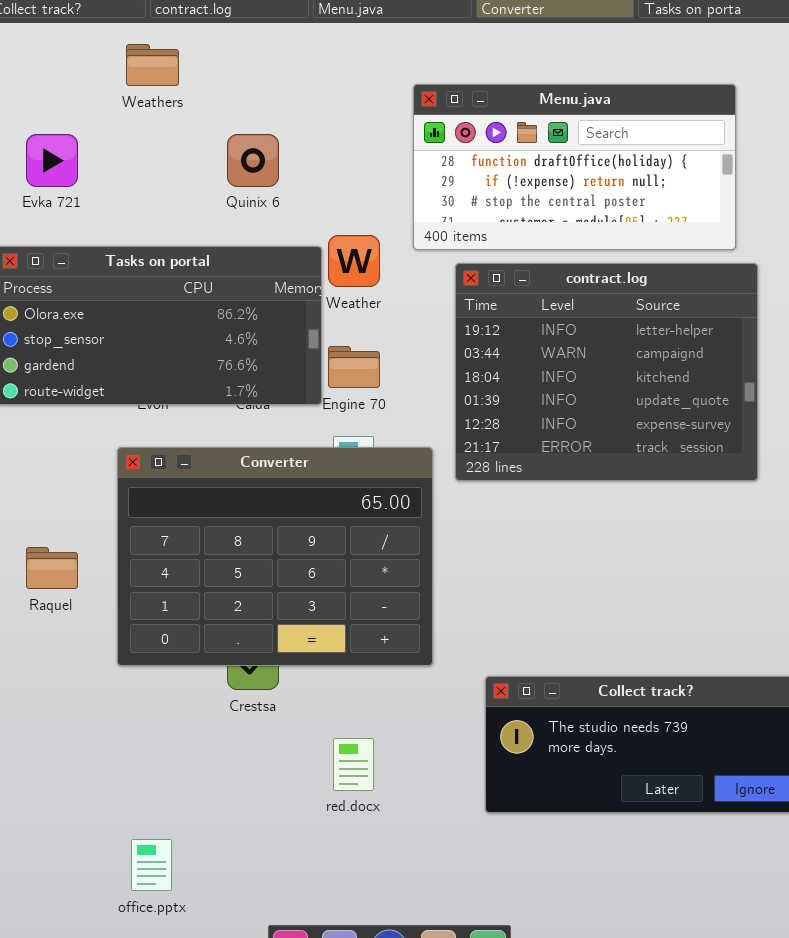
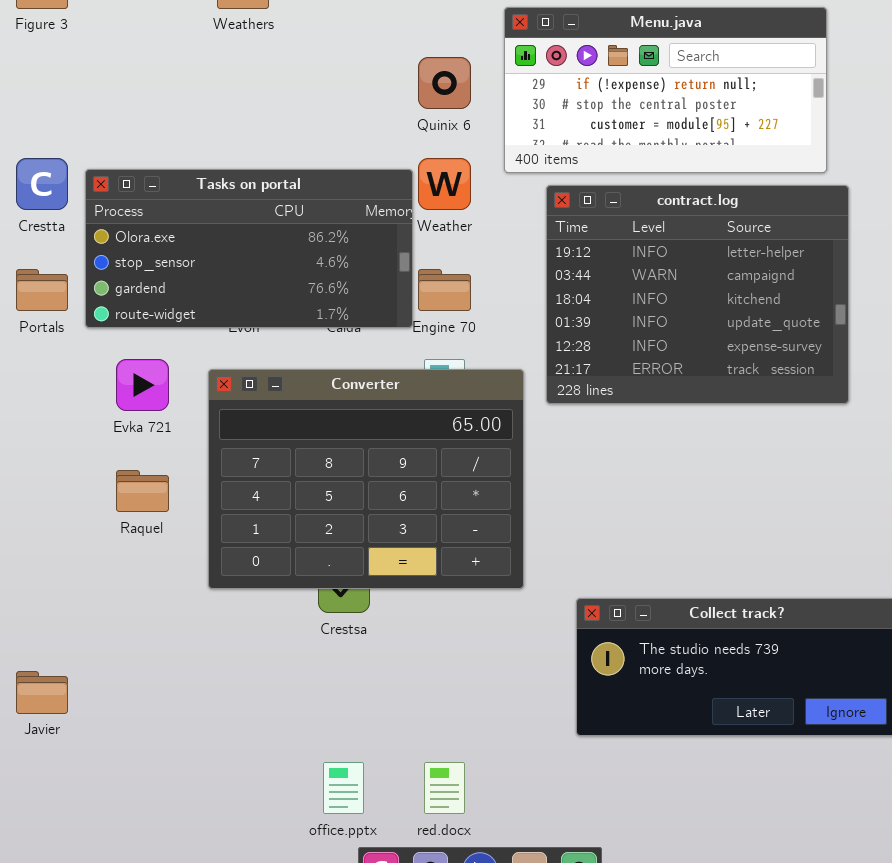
Menu.java: [413,84,736,250] -> [504,7,827,173], scrolled down 1 row
Evka 721: [26,134,78,187] -> [116,359,169,411], moved
Quinix 6: [227,134,279,187] -> [418,57,471,109], moved
red.docx: [333,738,374,791] -> [424,762,465,814], moved
office.pptx: [131,839,172,891] -> [323,762,364,814], moved

